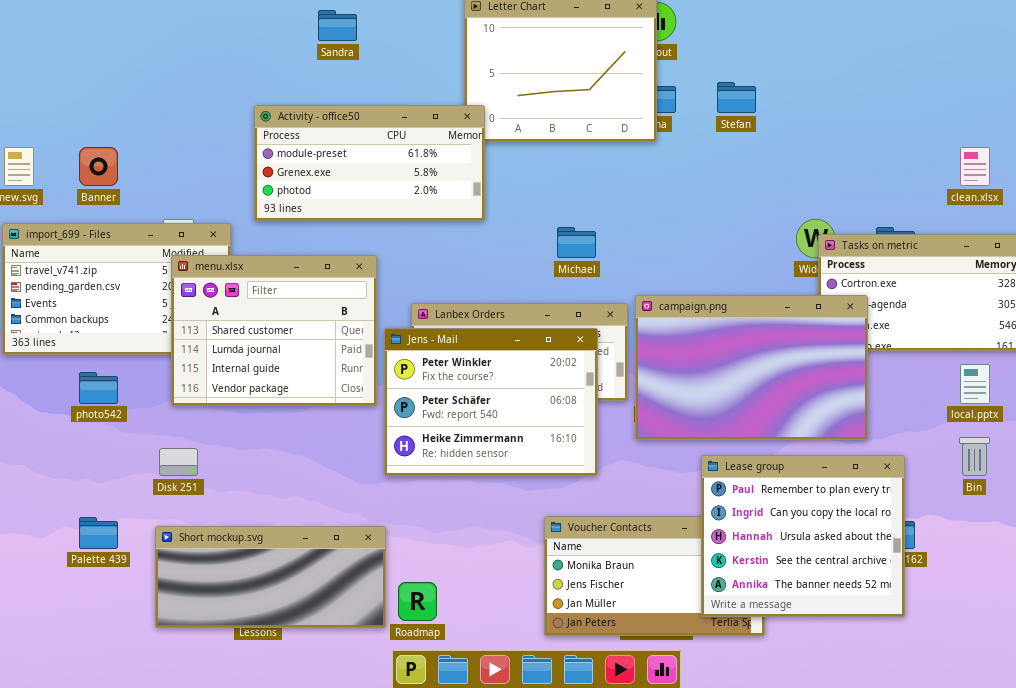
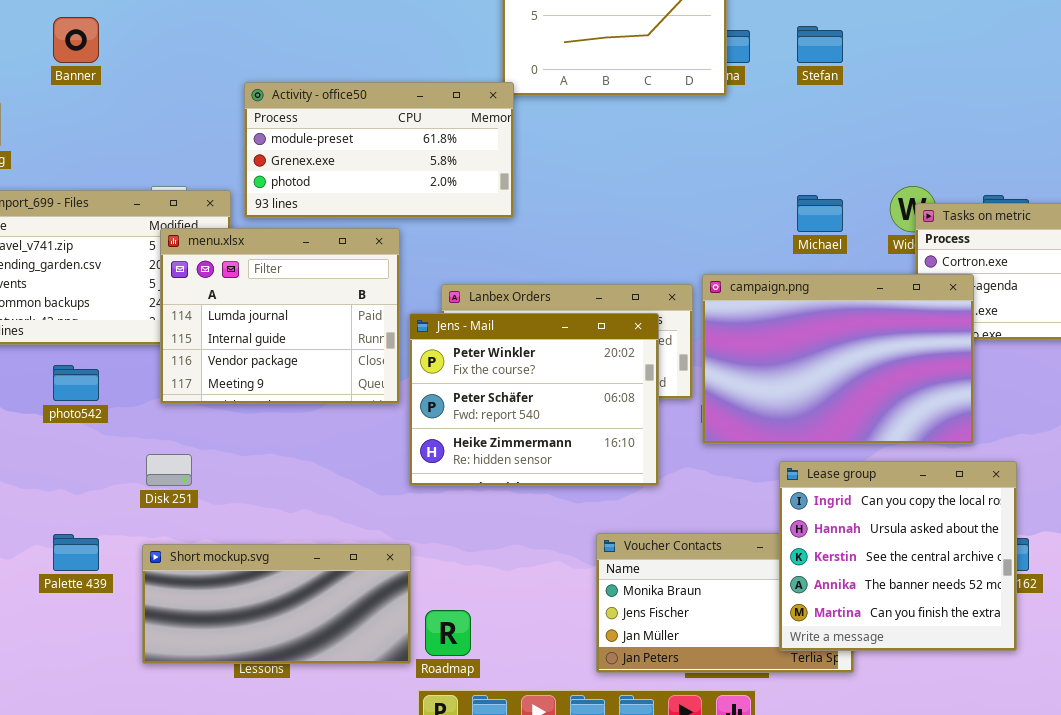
Activity - office50: [254,105,485,221] -> [244,82,514,218], moved
Banner: [79,147,118,186] -> [53,17,99,63], moved
Michael: [557,227,596,258] -> [797,195,843,232], moved
menu.xlsx: [171,255,377,406] -> [160,228,400,404], scrolled down 1 row
Lease group: [701,455,905,617] -> [779,461,1017,651], scrolled down 1 row

